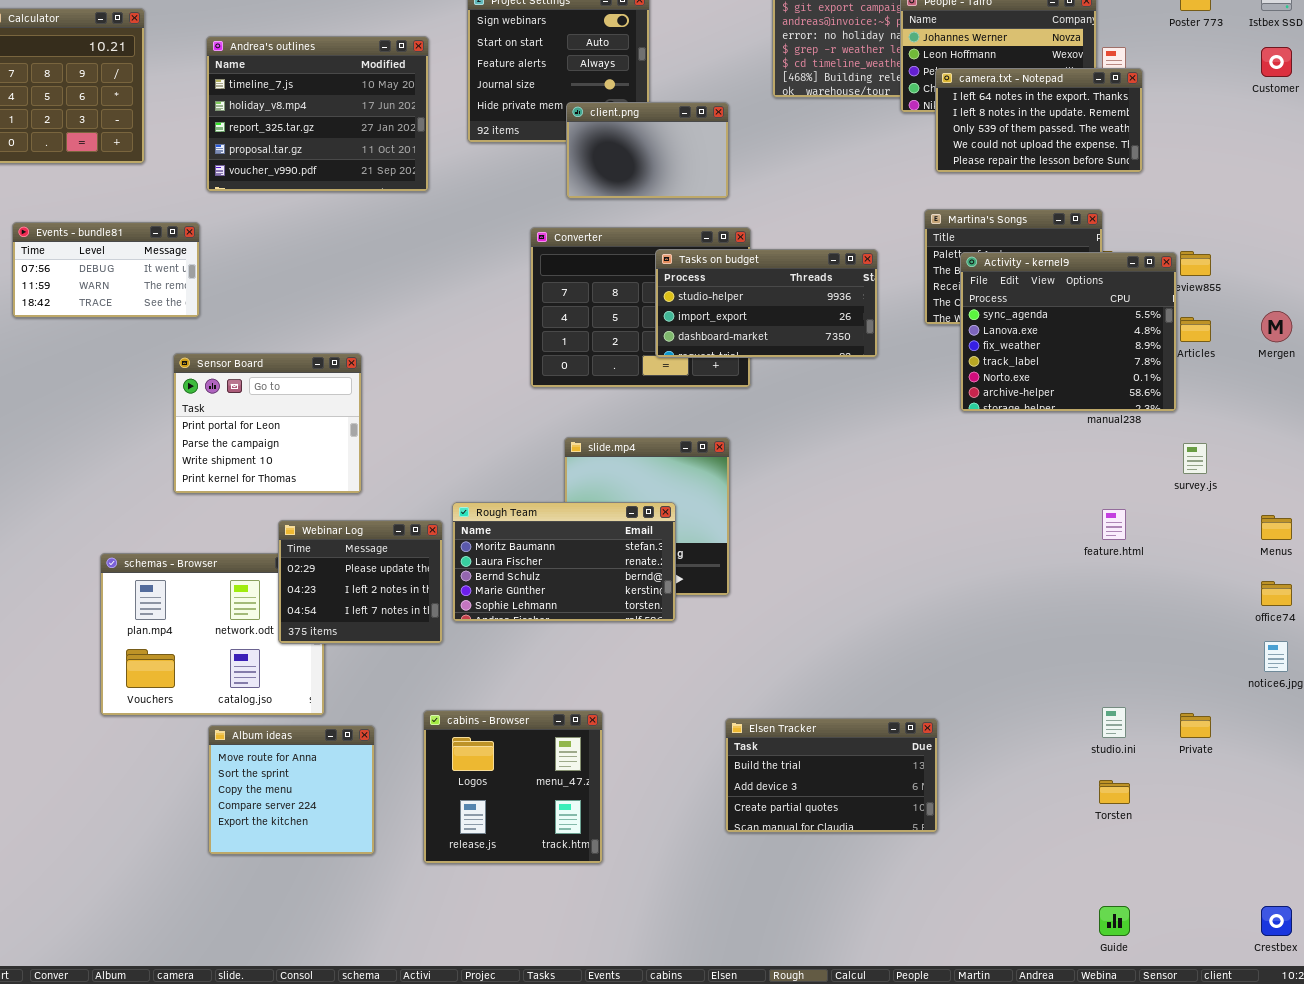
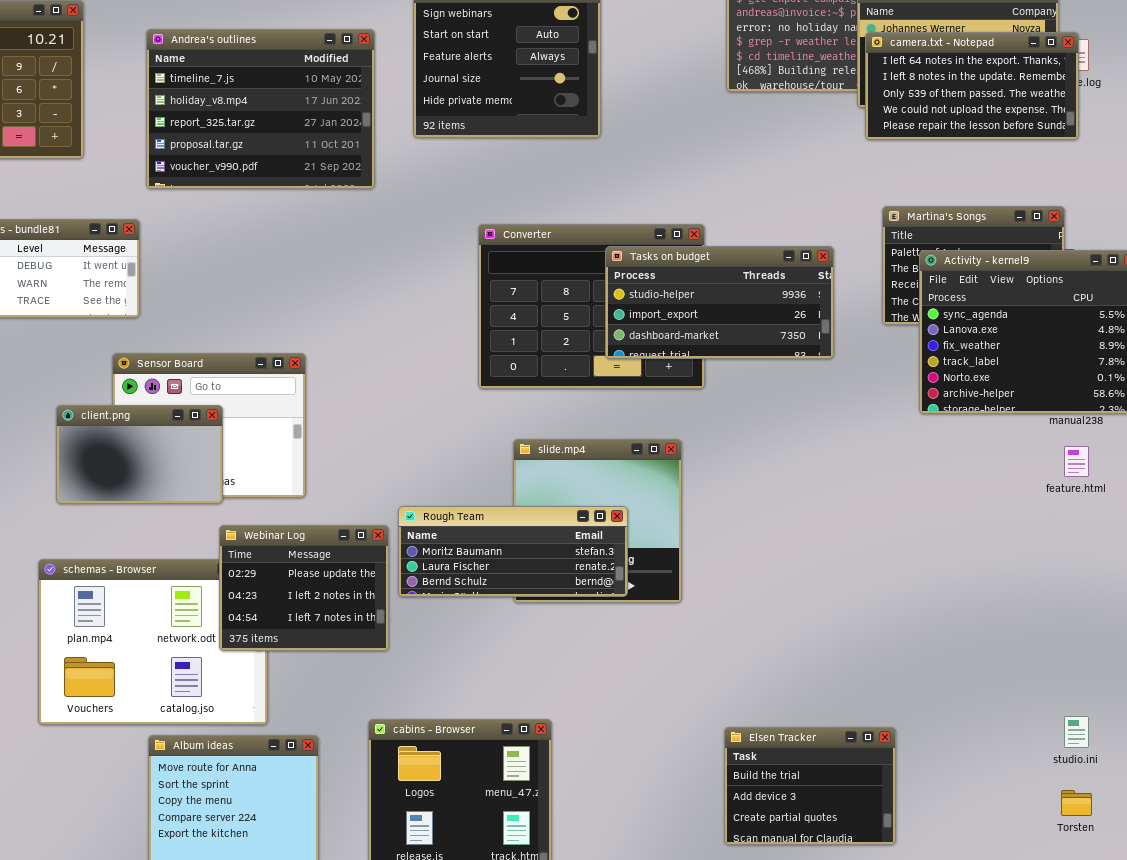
camera.txt - Notepad: [935,68,1143,173] -> [865,32,1079,140], moved
client.png: [566,102,729,199] -> [56,405,223,504], moved
Rough Team: [452,502,676,622] -> [398,506,628,597], resized
feature.html: [1102,509,1126,540] -> [1064,446,1089,477], moved
Elsen Tracker: [725,718,938,833] -> [724,727,896,845], resized

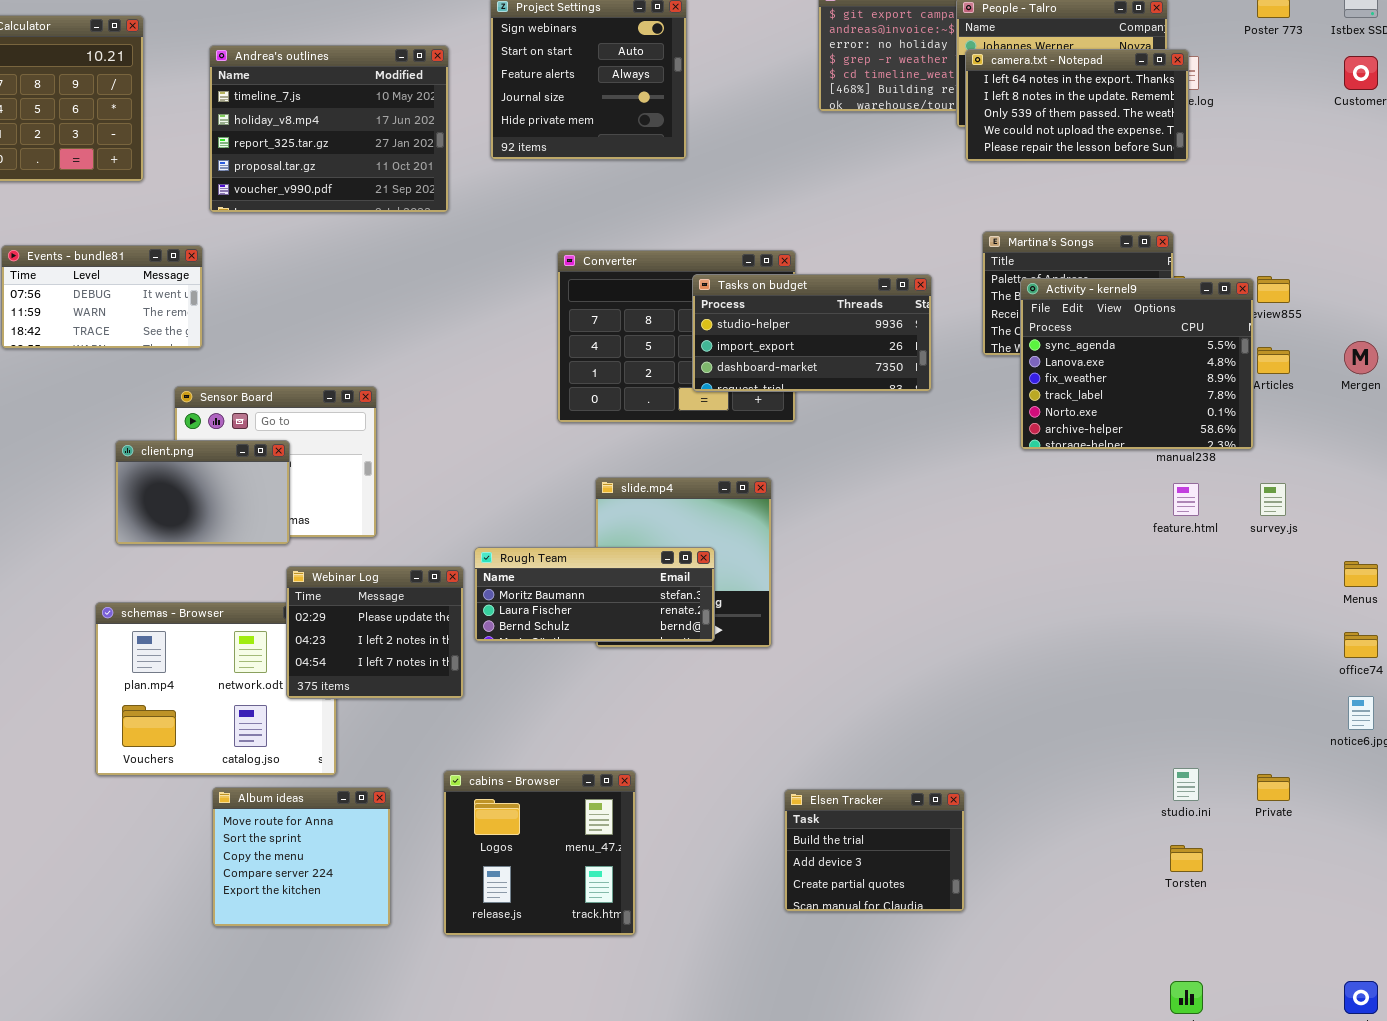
Elsen Tracker: [724,727,896,845] -> [784,789,965,912], moved

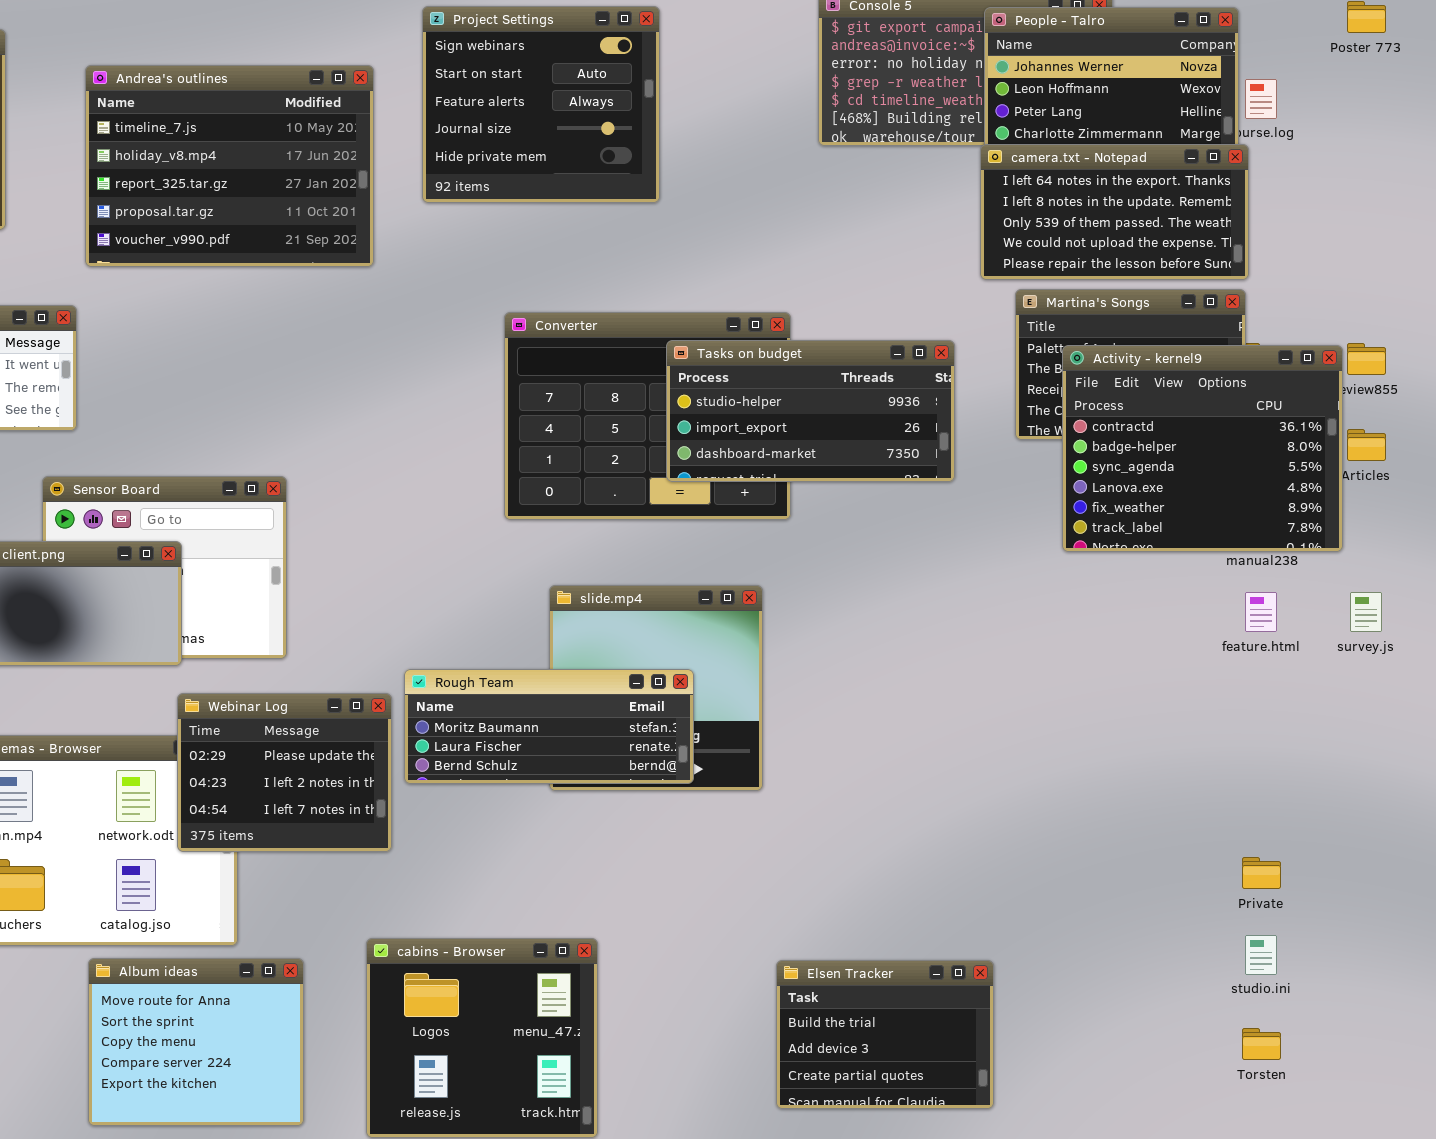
camera.txt - Notepad: [965,49,1189,162] -> [980,144,1249,280], moved
Activity - kernel9: [1020,278,1254,450] -> [1062,345,1343,552], scrolled up 2 rows
Private: [1257,774,1290,801] -> [1242,857,1281,889], moved

